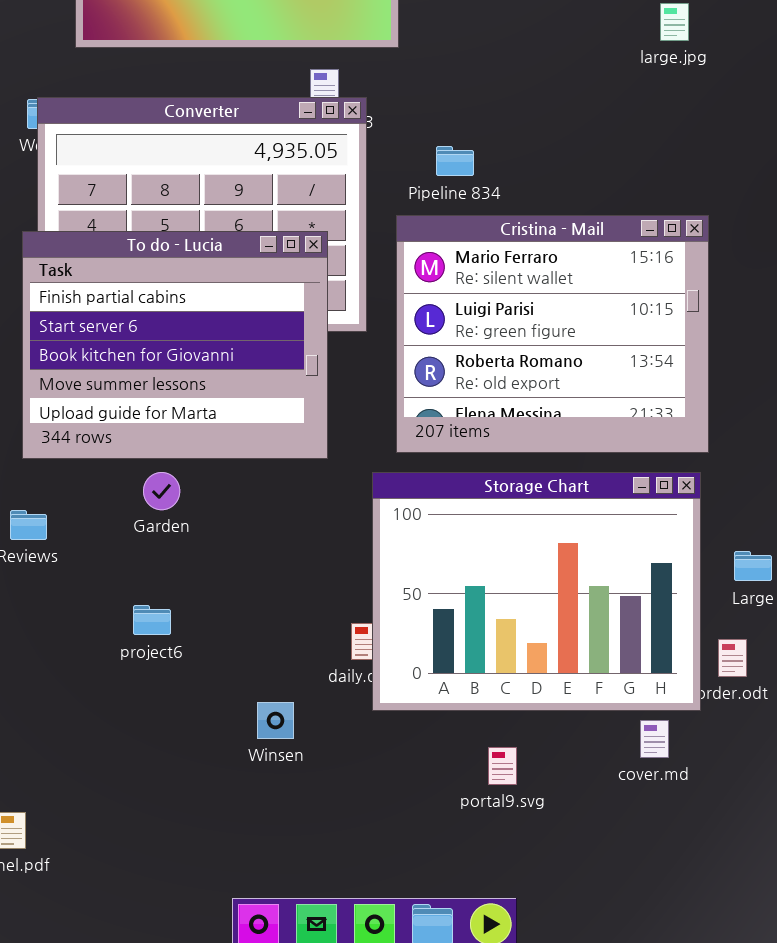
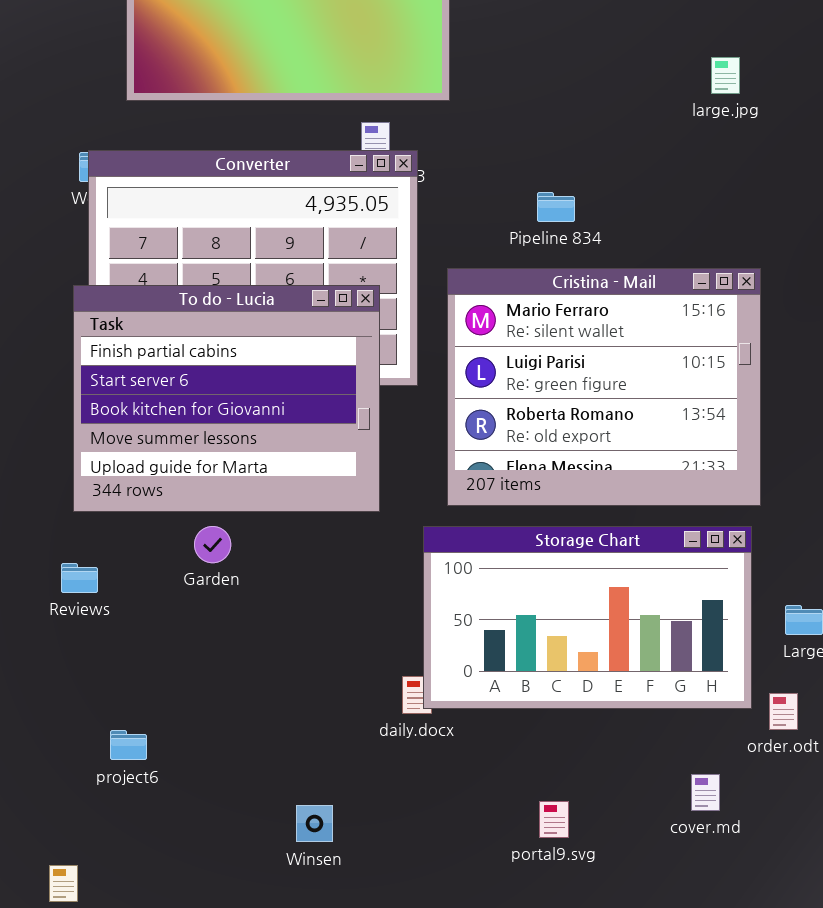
Pipeline 834: [436,146,474,176] -> [537,192,575,222], moved
Storage Chart: [372,472,701,711] -> [423,526,752,709], resized
project6: [133,605,171,635] -> [110,730,147,760], moved
Winsen: [257,702,294,739] -> [296,805,333,842], moved

